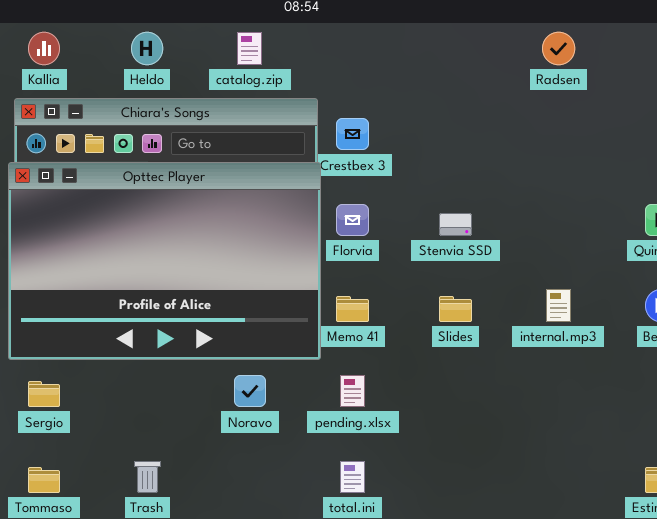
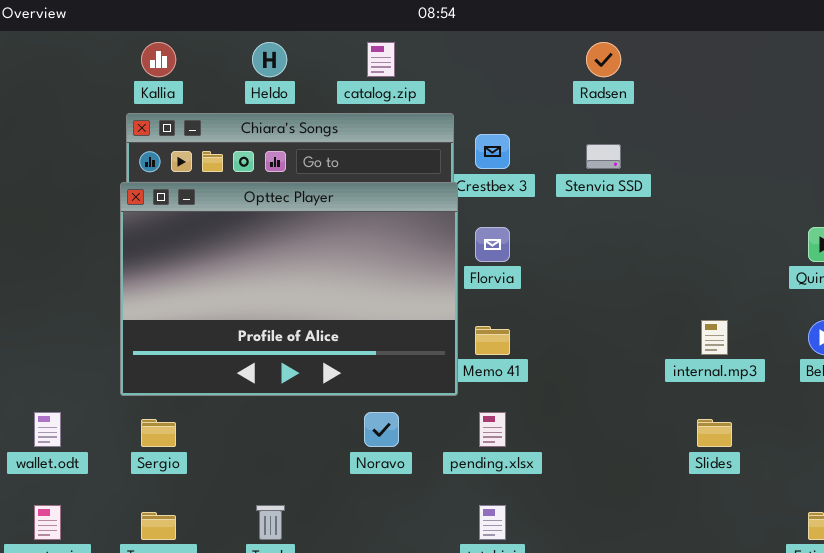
Radsen: [542,32,575,65] -> [586,42,621,77], moved
Stenvia SSD: [439,213,472,236] -> [586,144,621,169], moved
Slides: [439,296,472,322] -> [697,419,732,447], moved

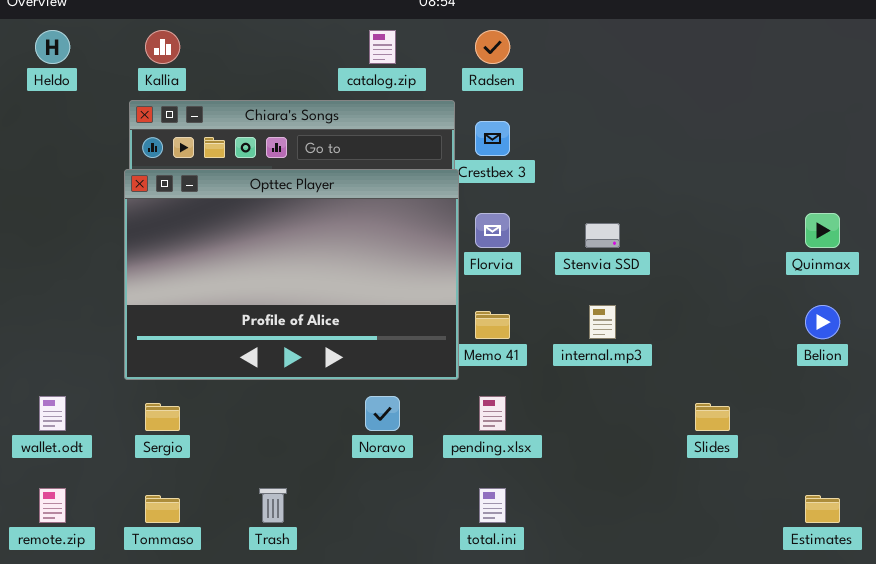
Heldo: [252,42,287,77] -> [35,30,70,64], moved
Radsen: [586,42,621,77] -> [475,30,510,64], moved
Stenvia SSD: [586,144,621,169] -> [585,223,620,248], moved
internal.mp3: [701,320,728,355] -> [589,305,616,339], moved

